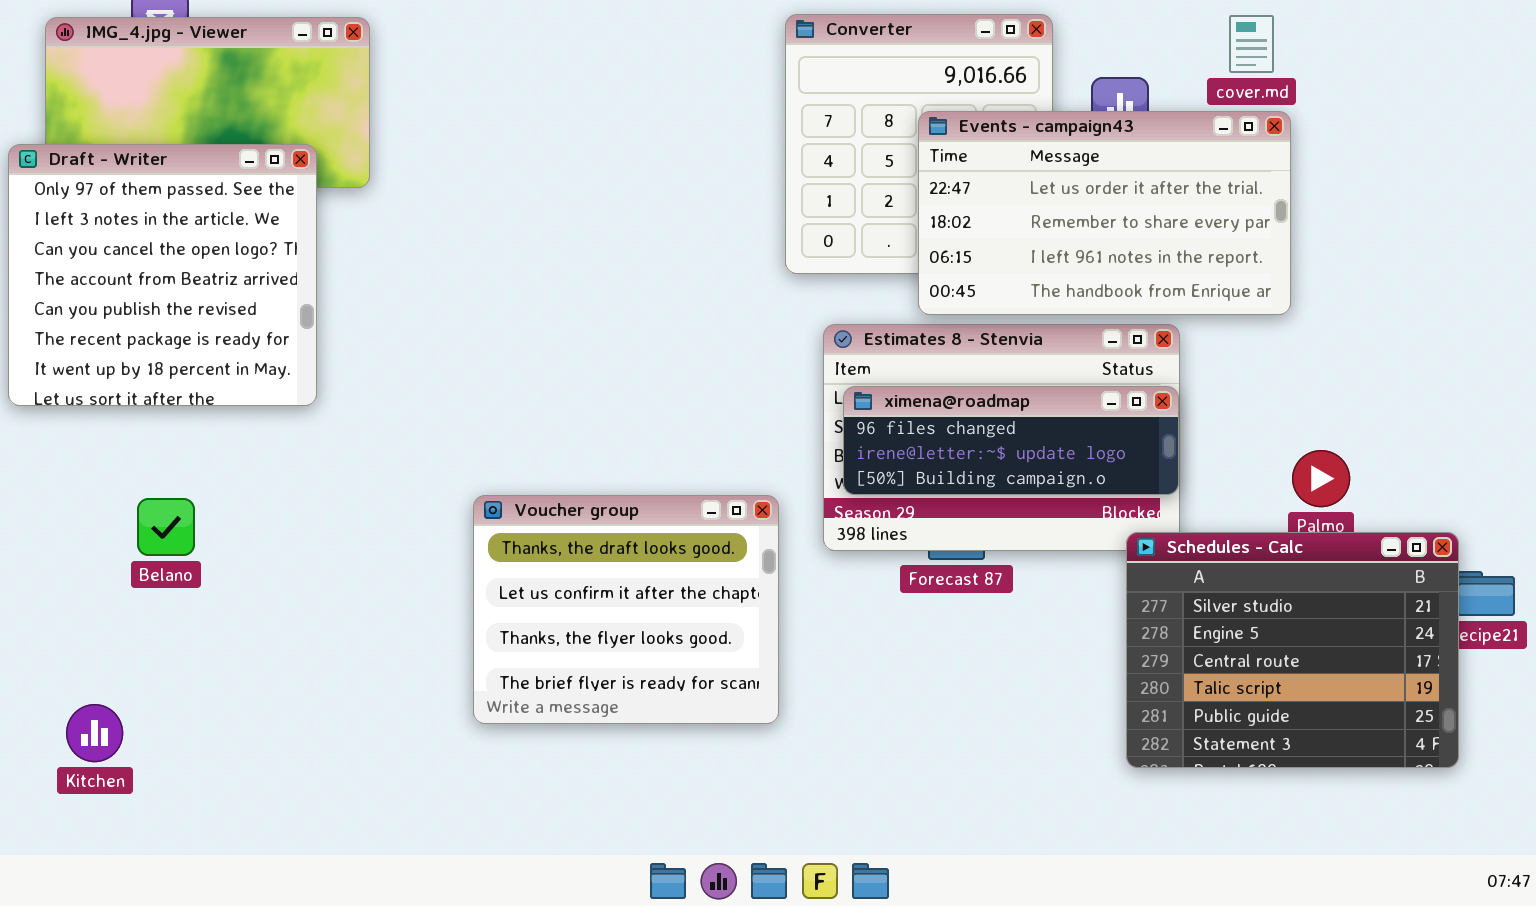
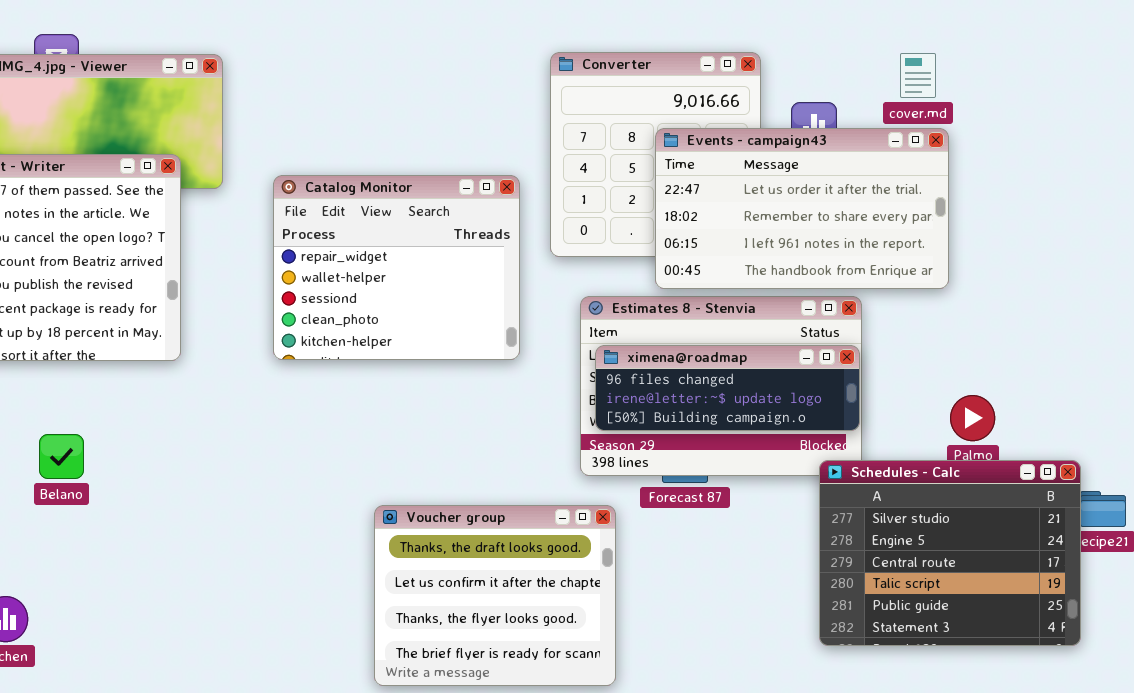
Catalog Monitor: none -> [273,175,520,360], opened
Voucher group: [473,495,779,724] -> [374,505,616,686], moved

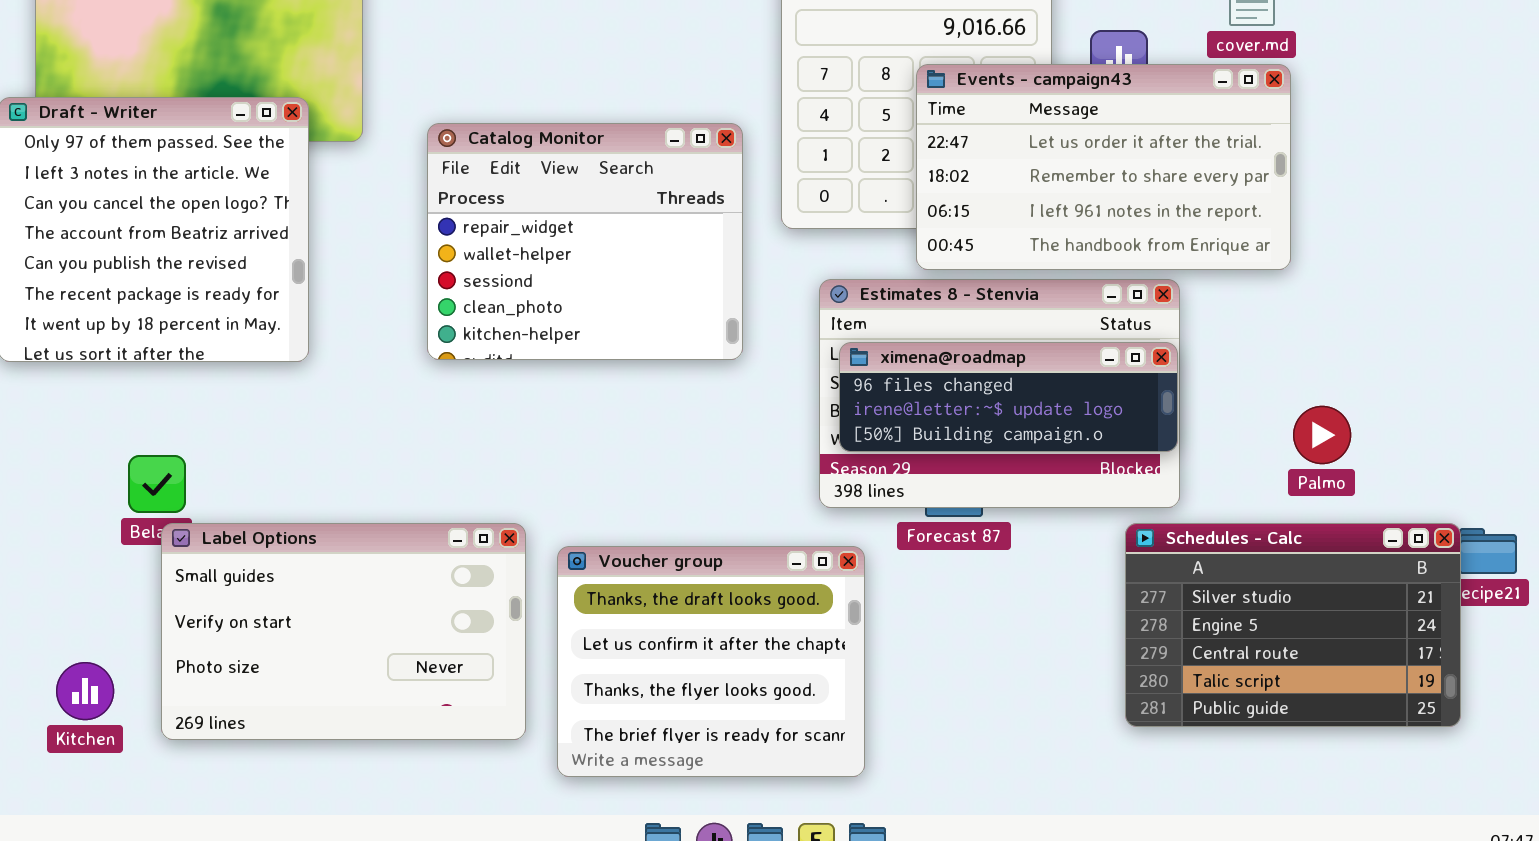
Schedules - Calc: [819,460,1081,646] -> [1125,523,1461,727], resized
Label Options: none -> [161,523,526,740], opened

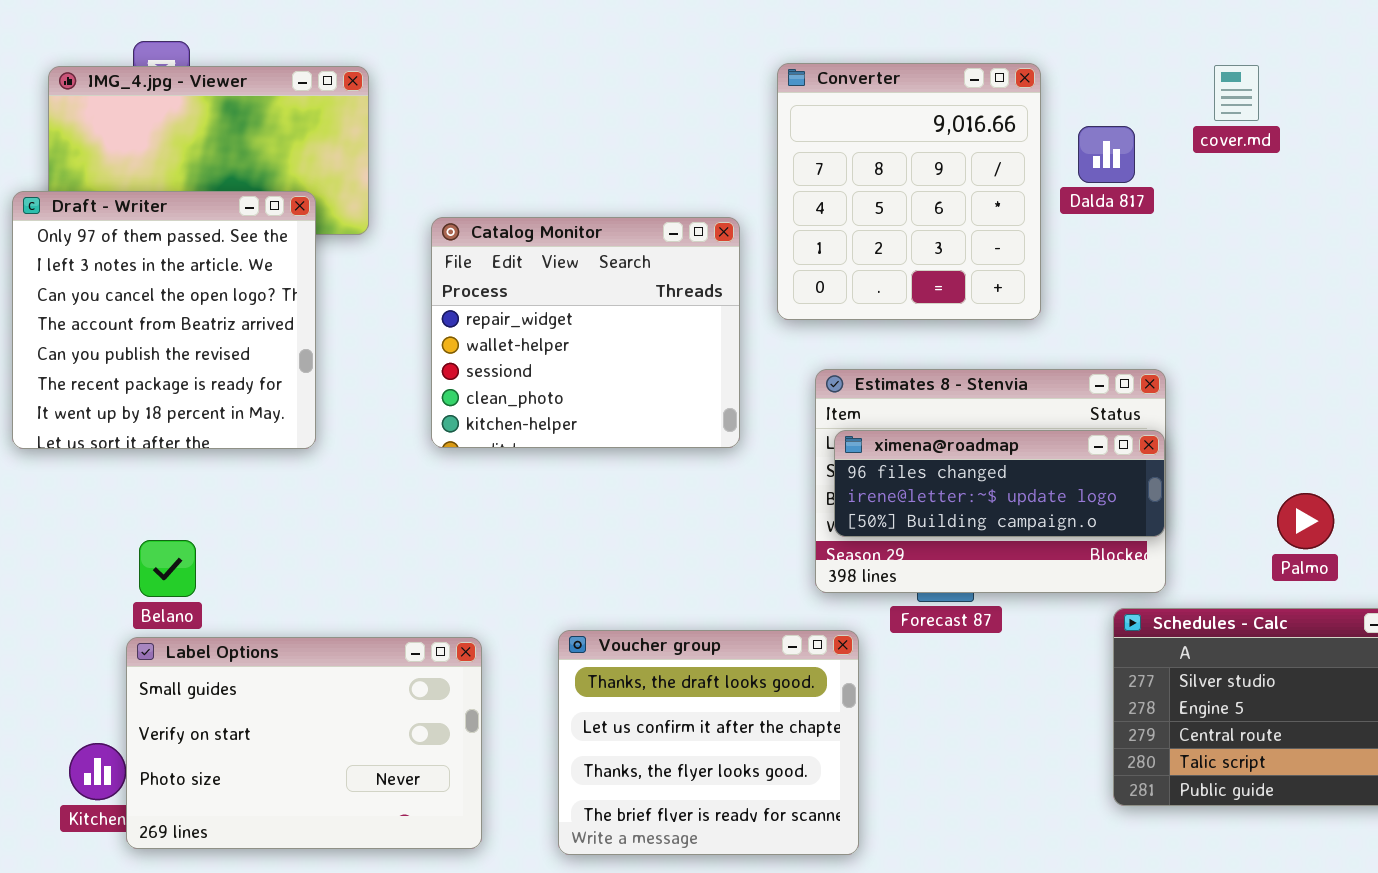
Events - campaign43: [916,64,1291,270] -> none, closed
Label Options: [161,523,526,740] -> [126,637,482,849], moved

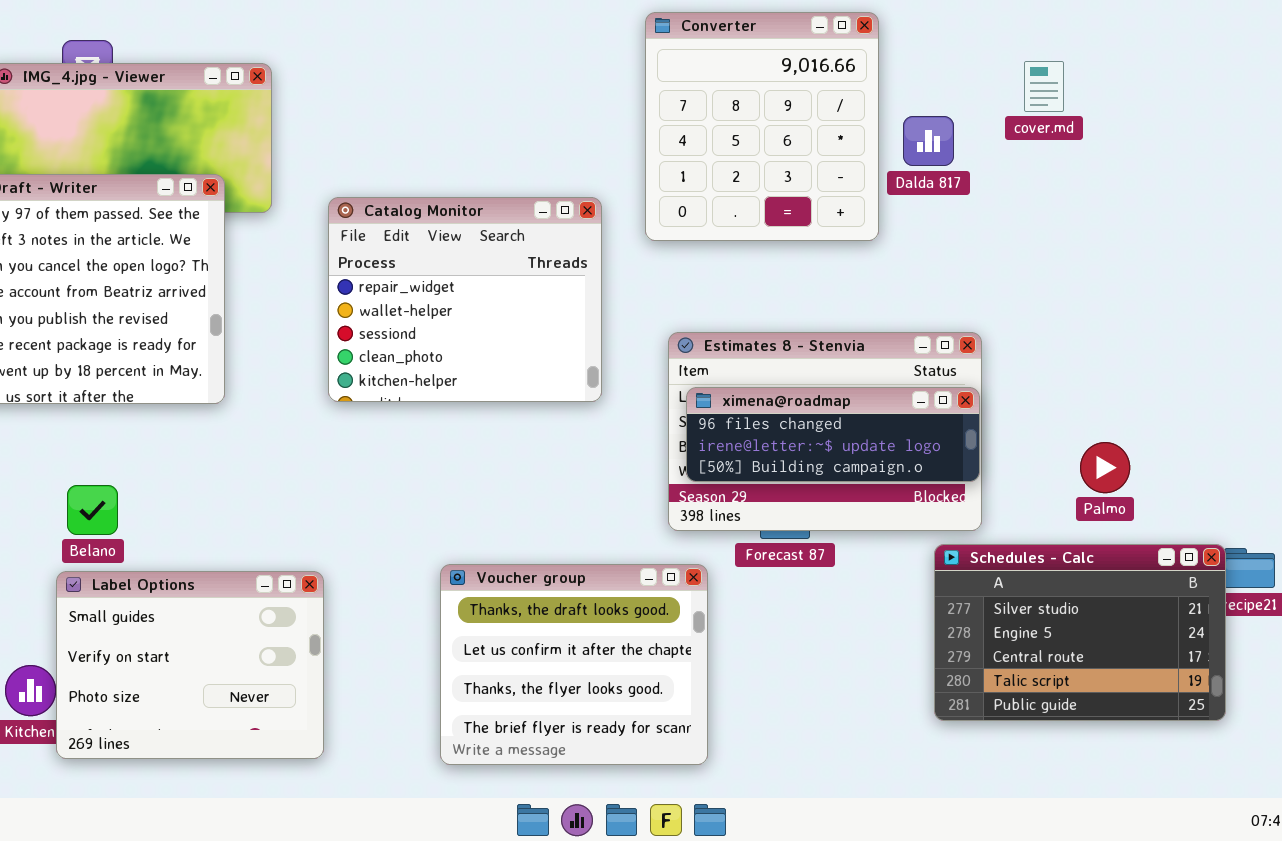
Converter: [777,63,1041,320] -> [645,12,879,241], moved
Label Options: [126,637,482,849] -> [56,571,324,759], resized

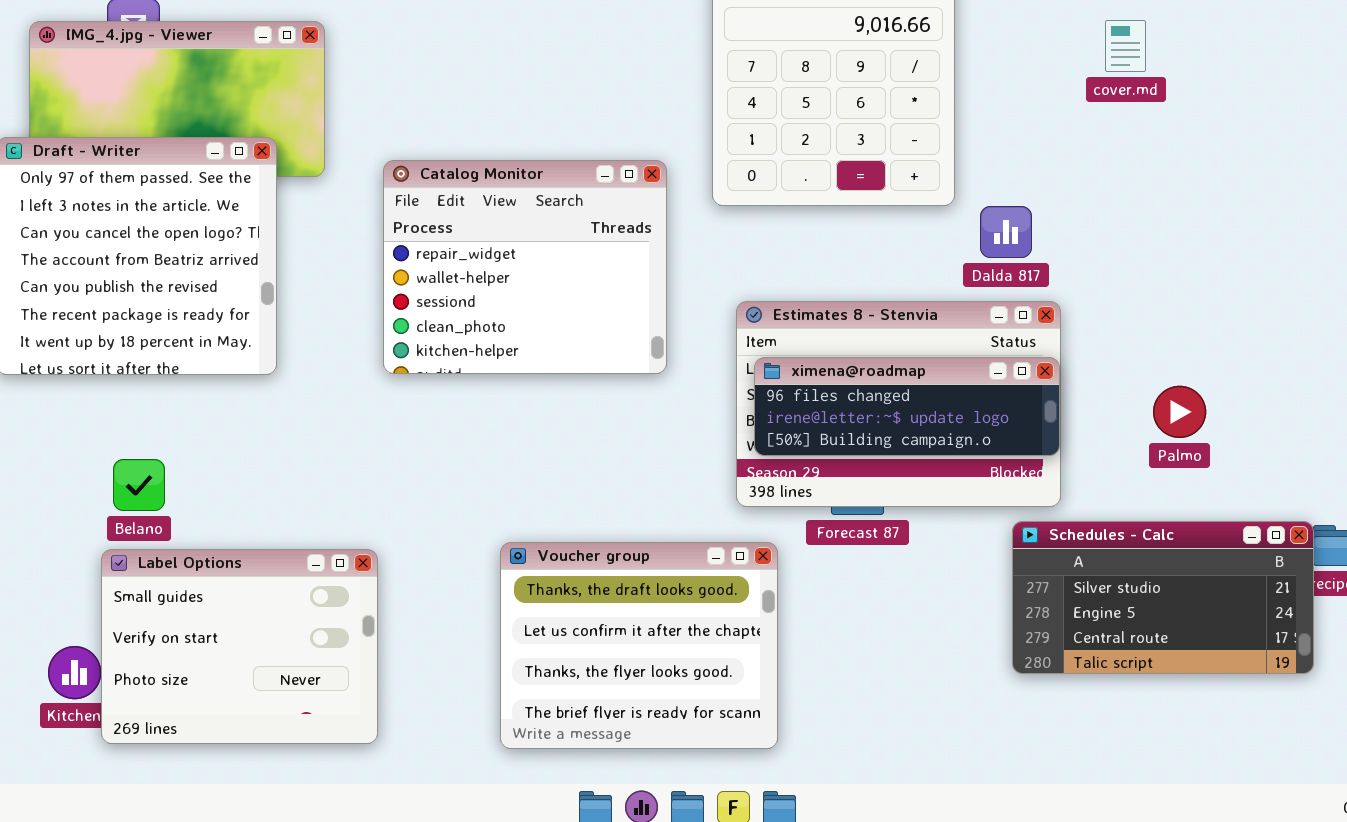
Dalda 817: [903,116,954,166] -> [980,206,1032,258], moved
Palmo: [1080,442,1130,493] -> [1153,386,1206,438], moved
Schedules - Calc: [934,544,1226,721] -> [1012,521,1314,674], resized

